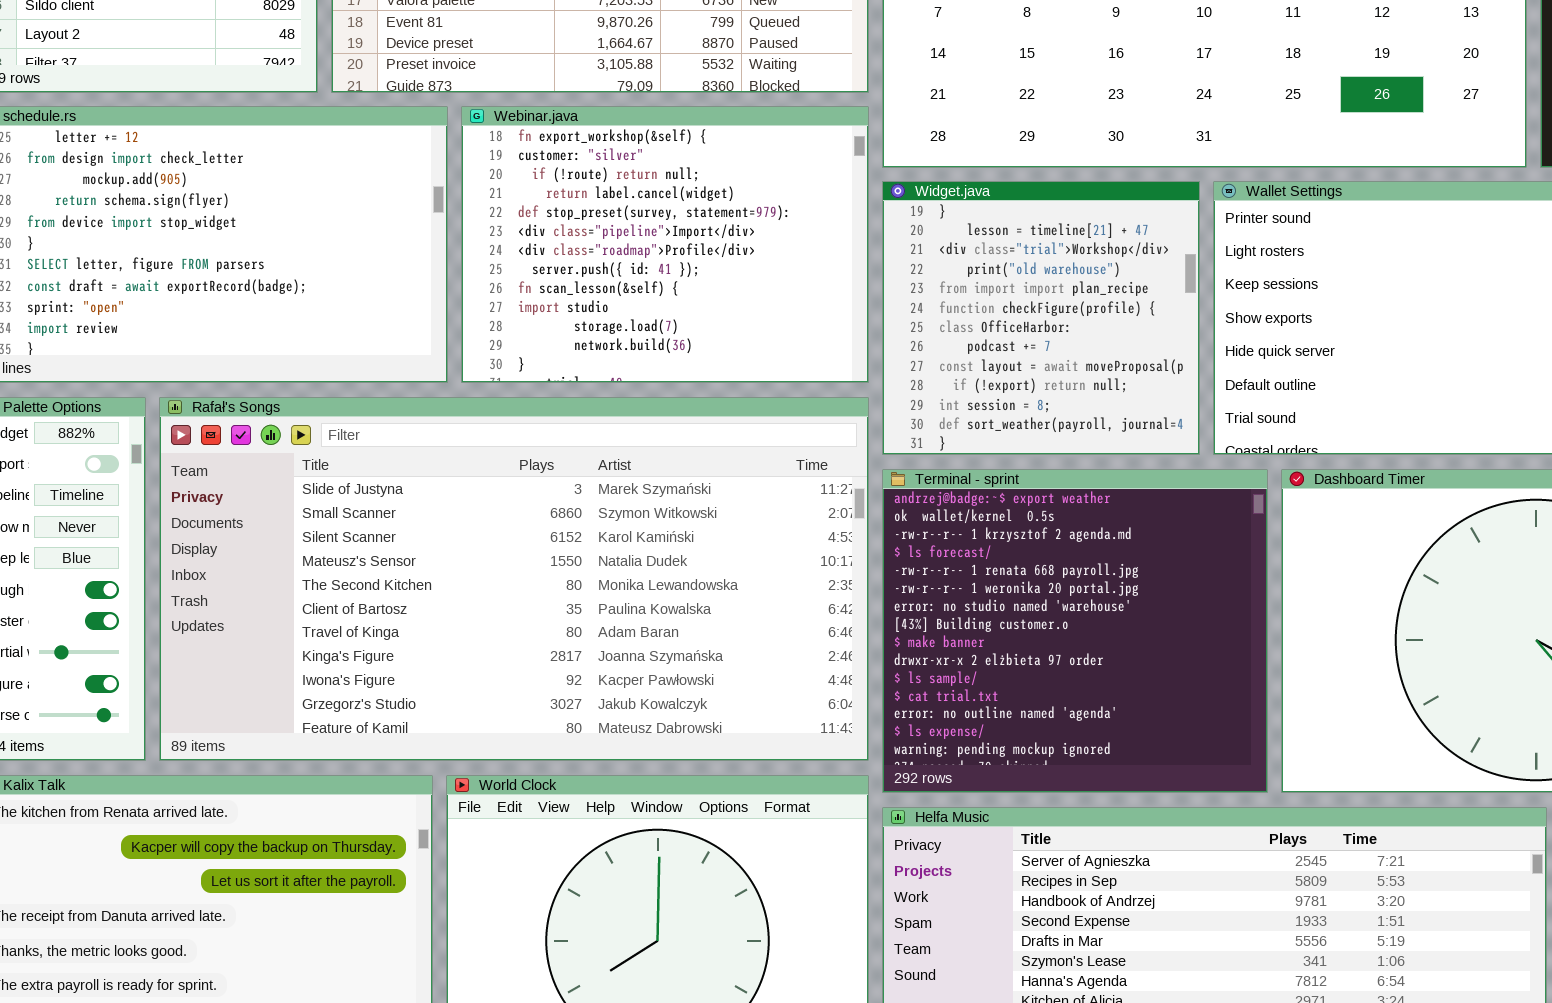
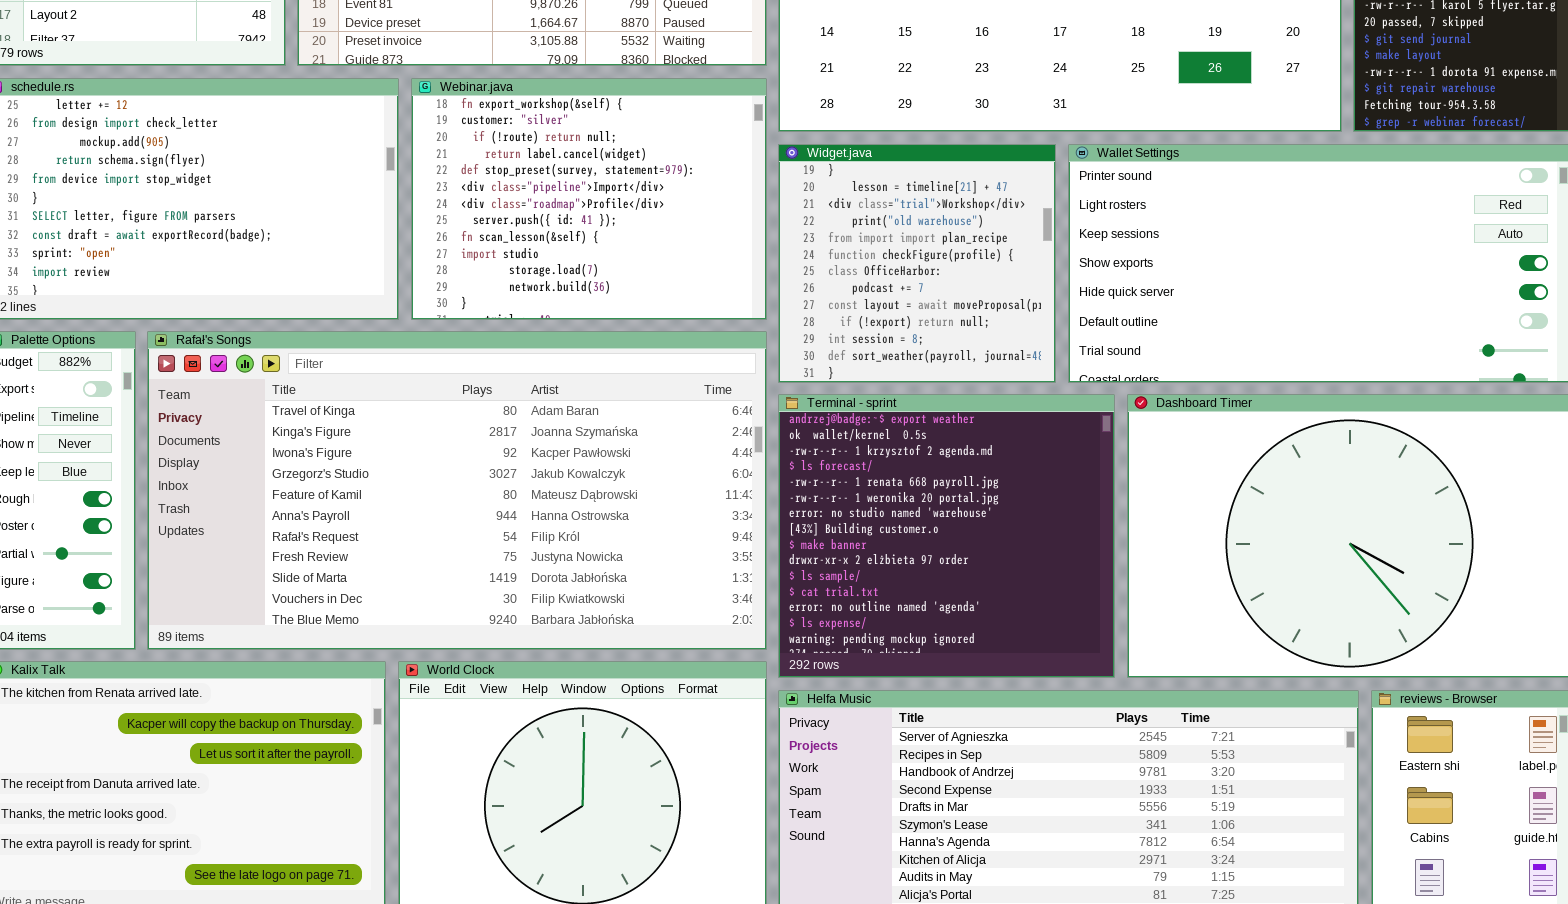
Rafał's Songs: [159,397,869,761] -> [147,331,767,650], scrolled down 6 rows

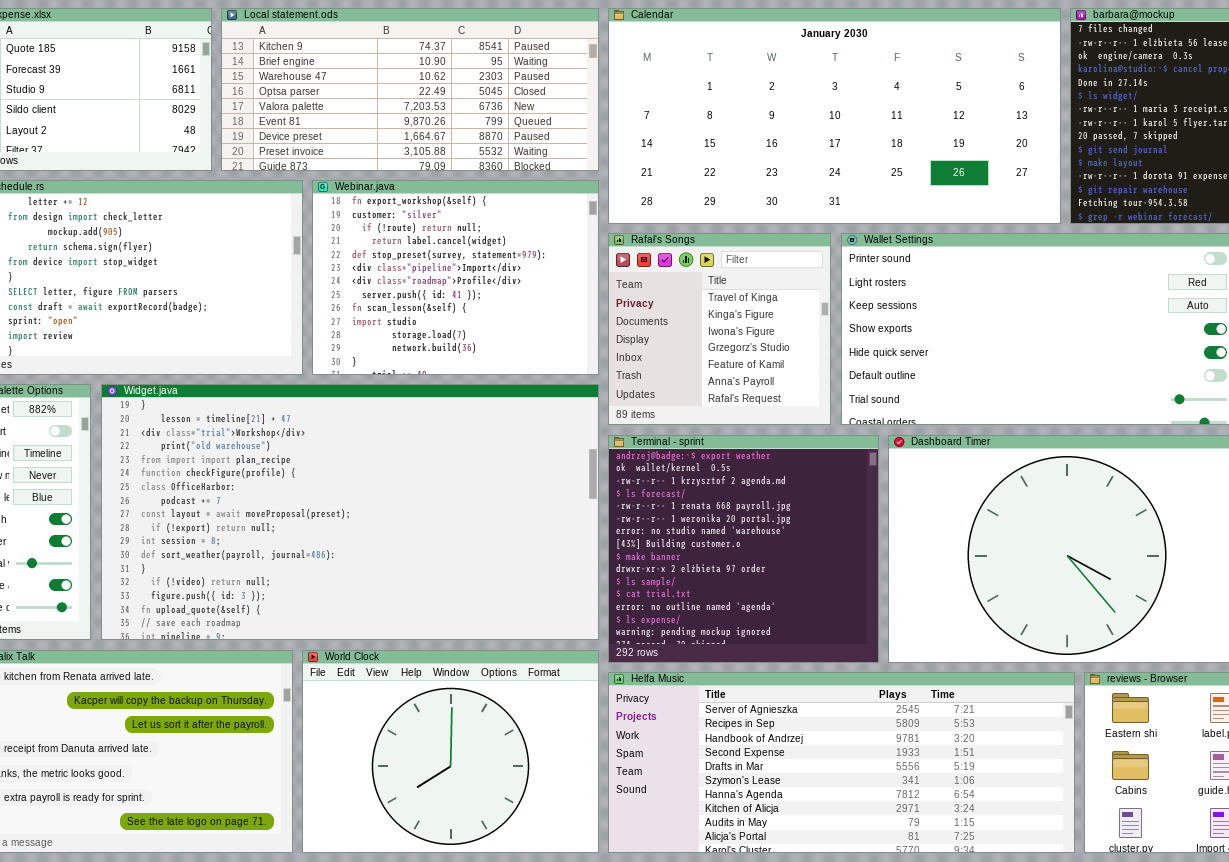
Widget.java: [778,144,1056,383] -> [101,384,599,640], moved, resized
Rafał's Songs: [147,331,767,650] -> [608,233,831,425], moved, resized

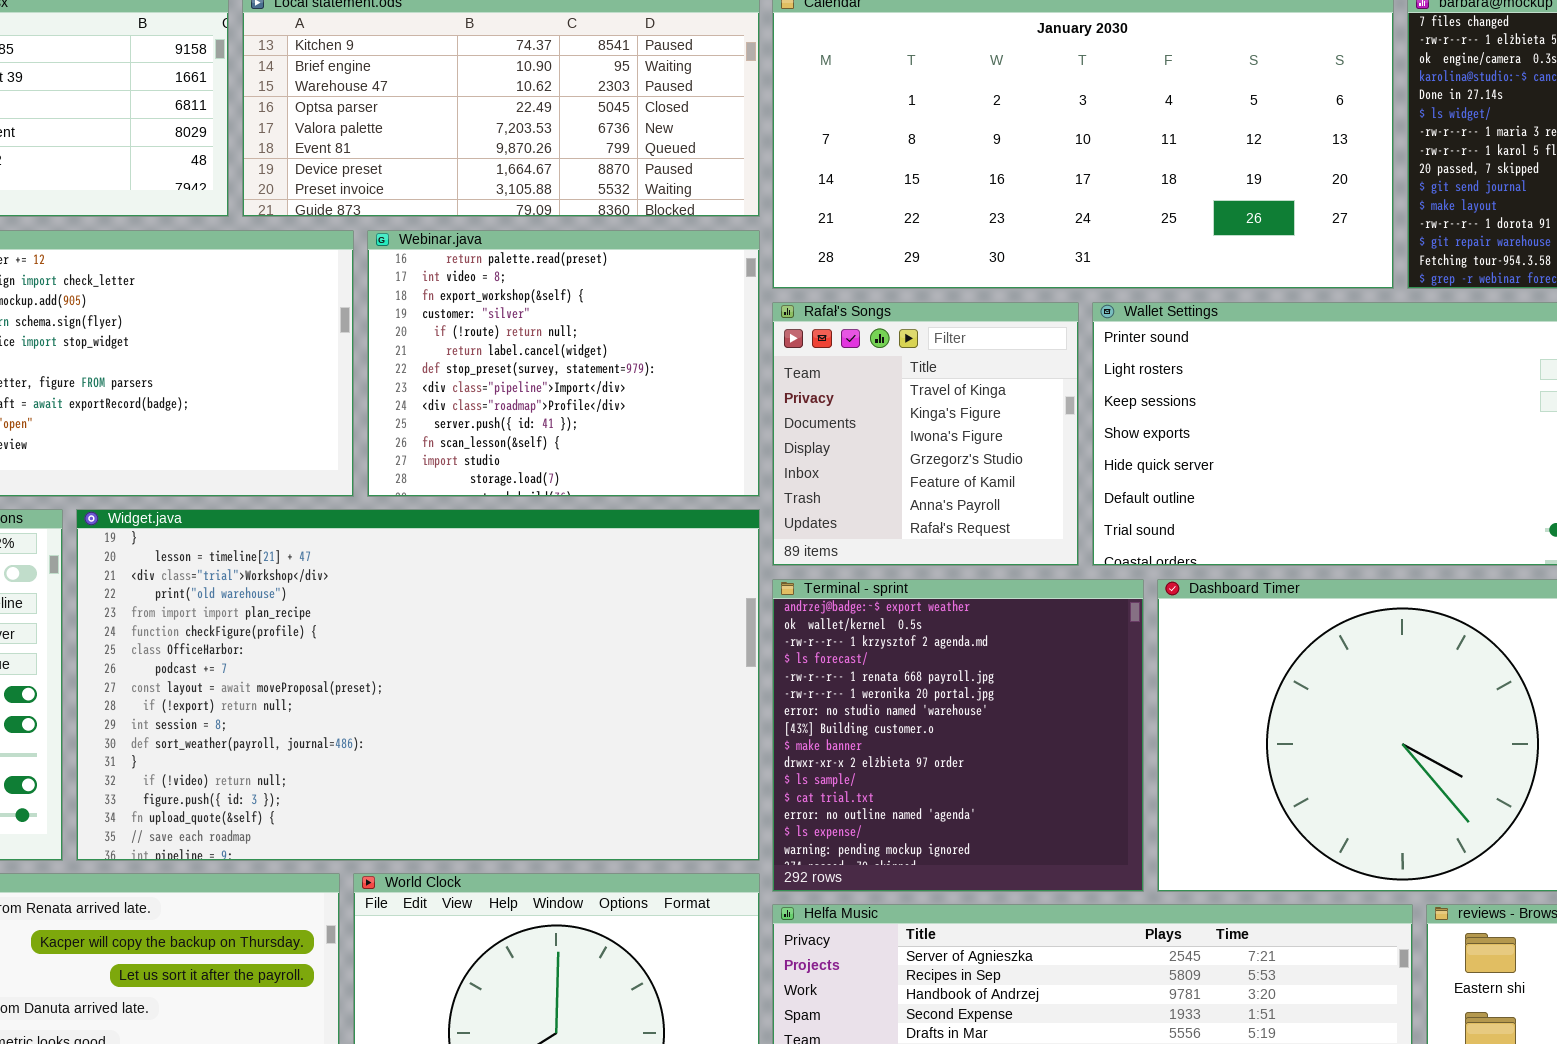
Webinar.java: [312,180,599,375] -> [367,230,760,497], scrolled up 2 rows

